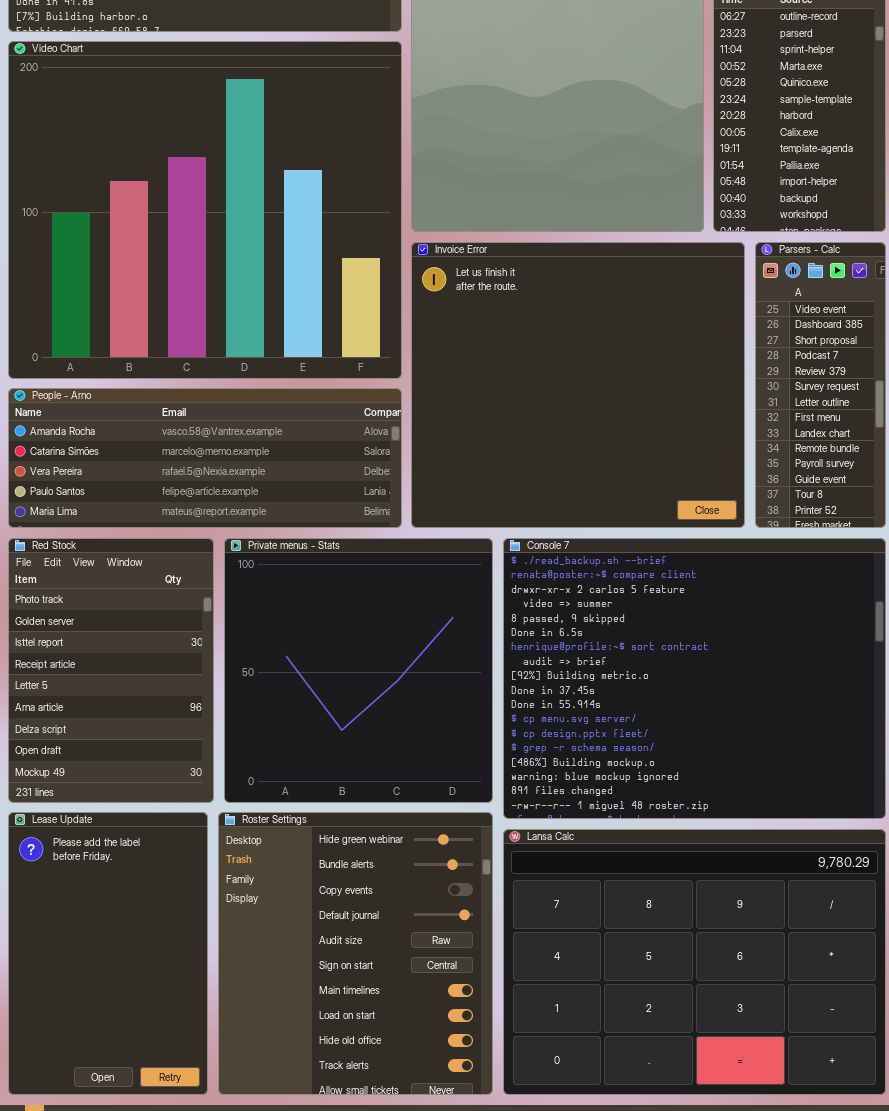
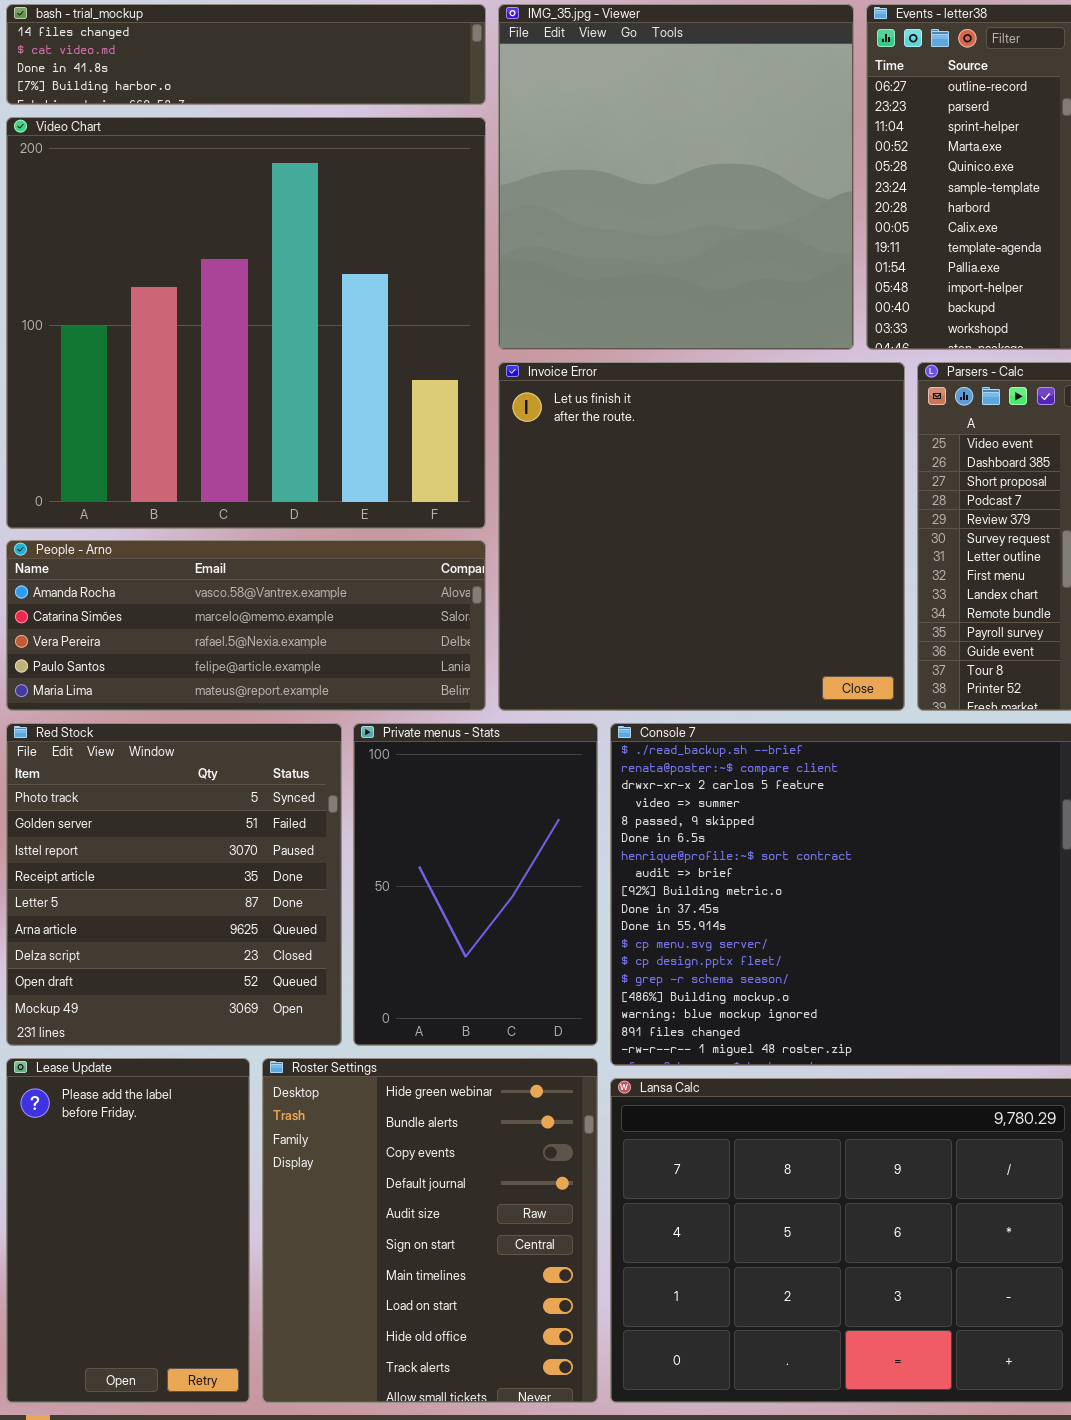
Red Stock: [8,538,214,803] -> [6,723,342,1046], resized
Private menus - Stats: [224,538,493,803] -> [353,723,598,1046], resized

